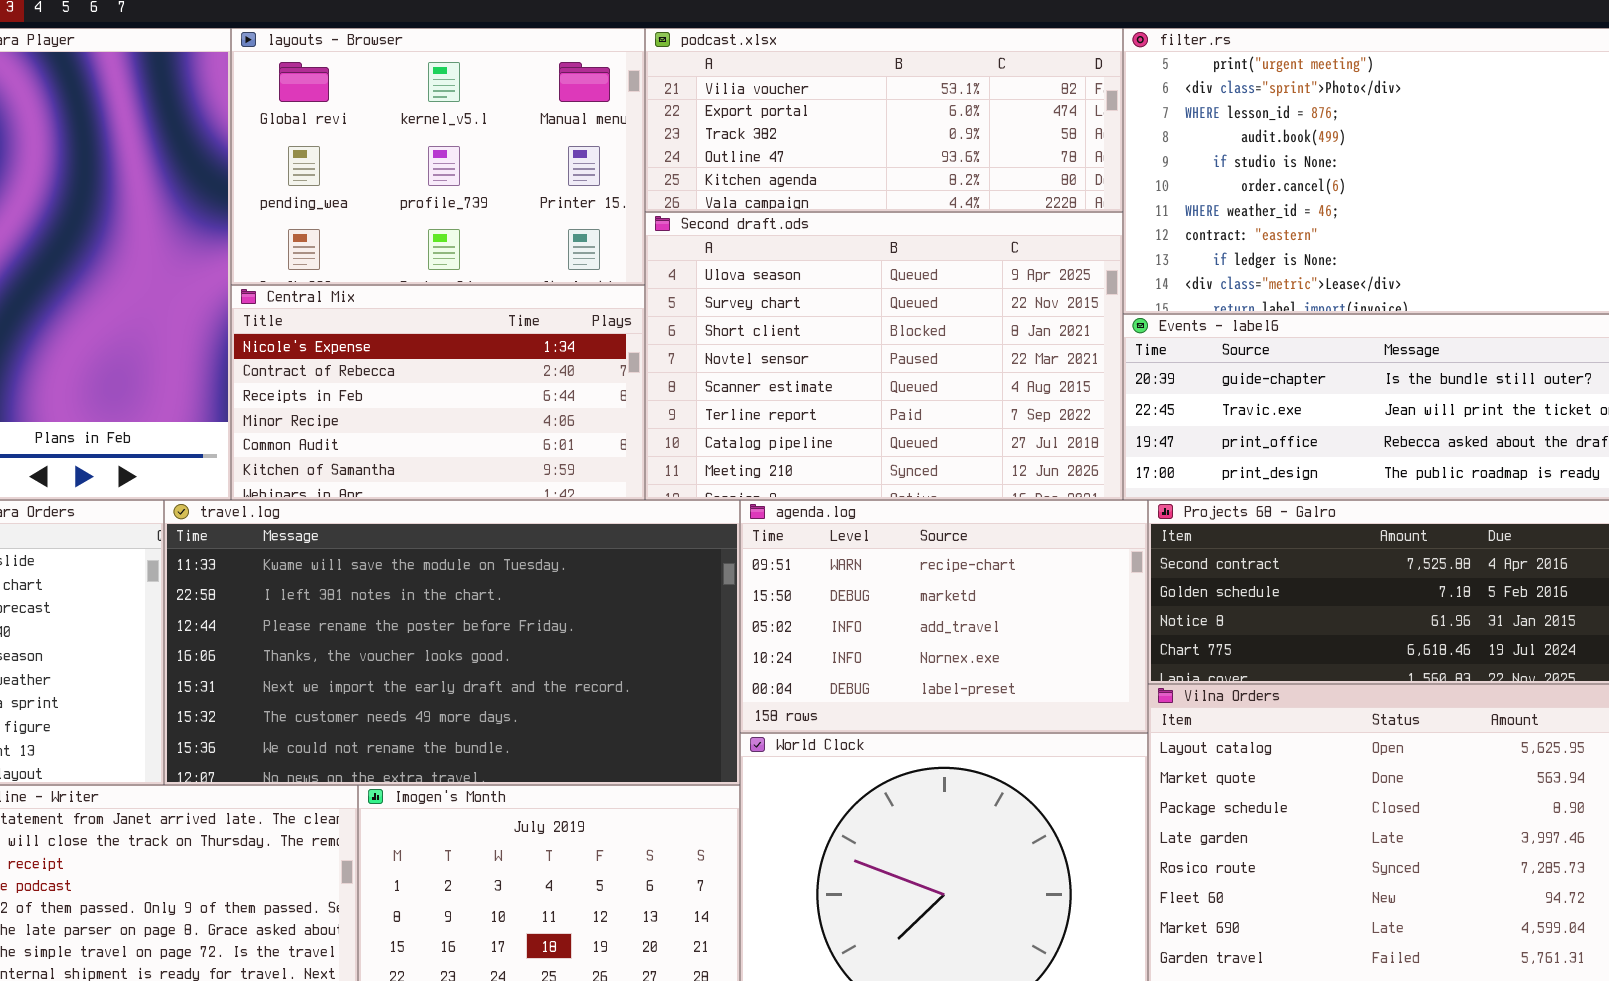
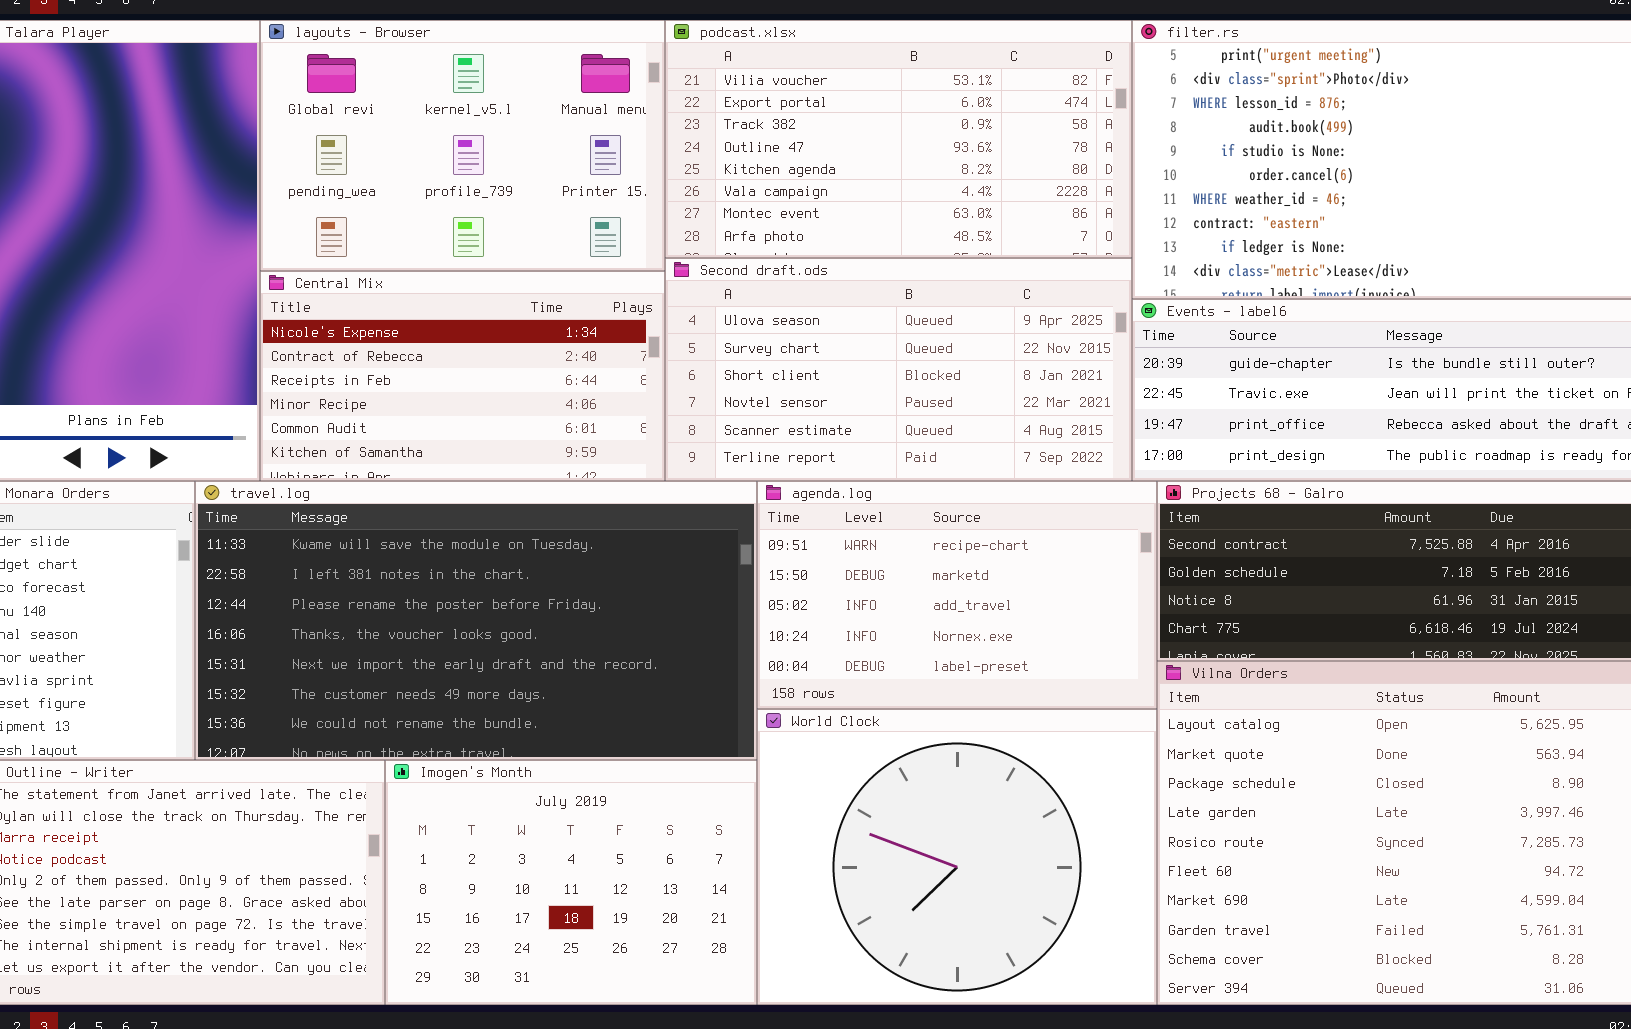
podcast.xlsx: [645,28,1123,212] -> [665,20,1132,258], resized
Second draft.ods: [645,212,1123,500] -> [665,258,1132,481], resized

